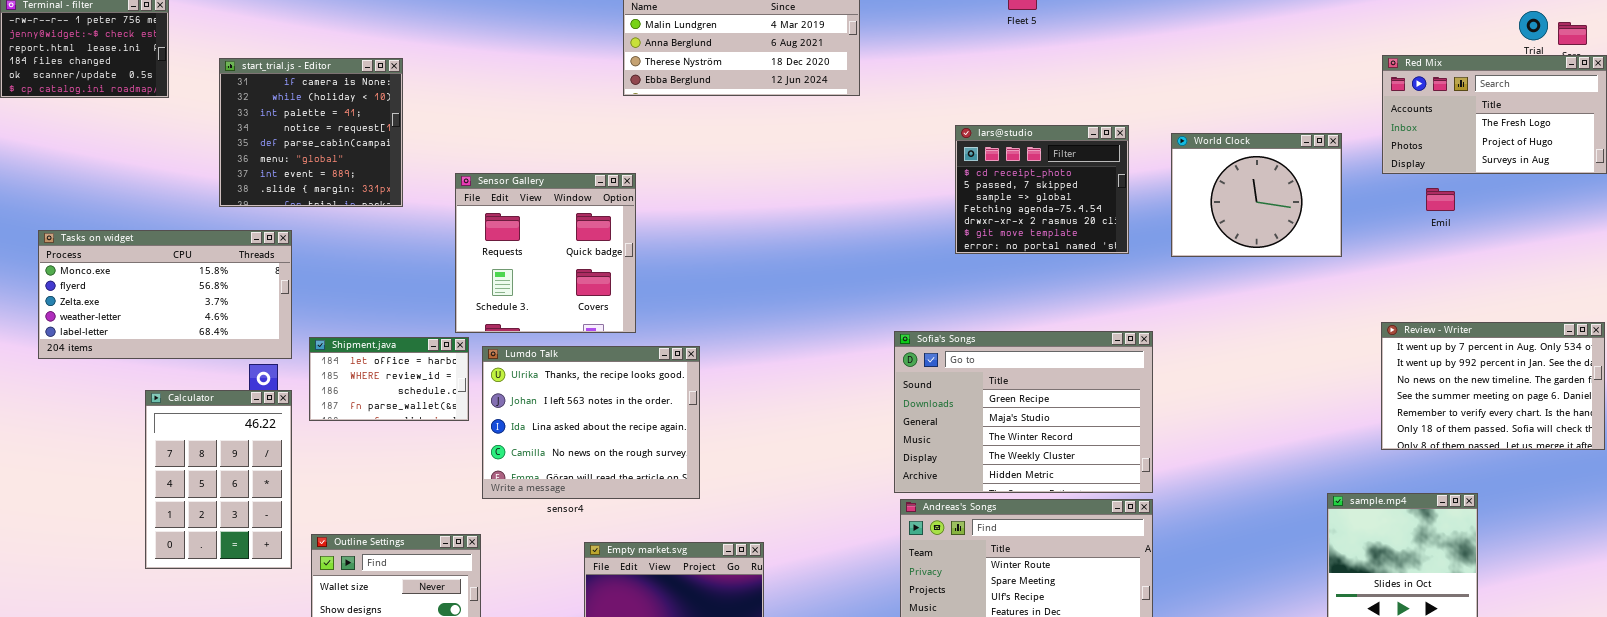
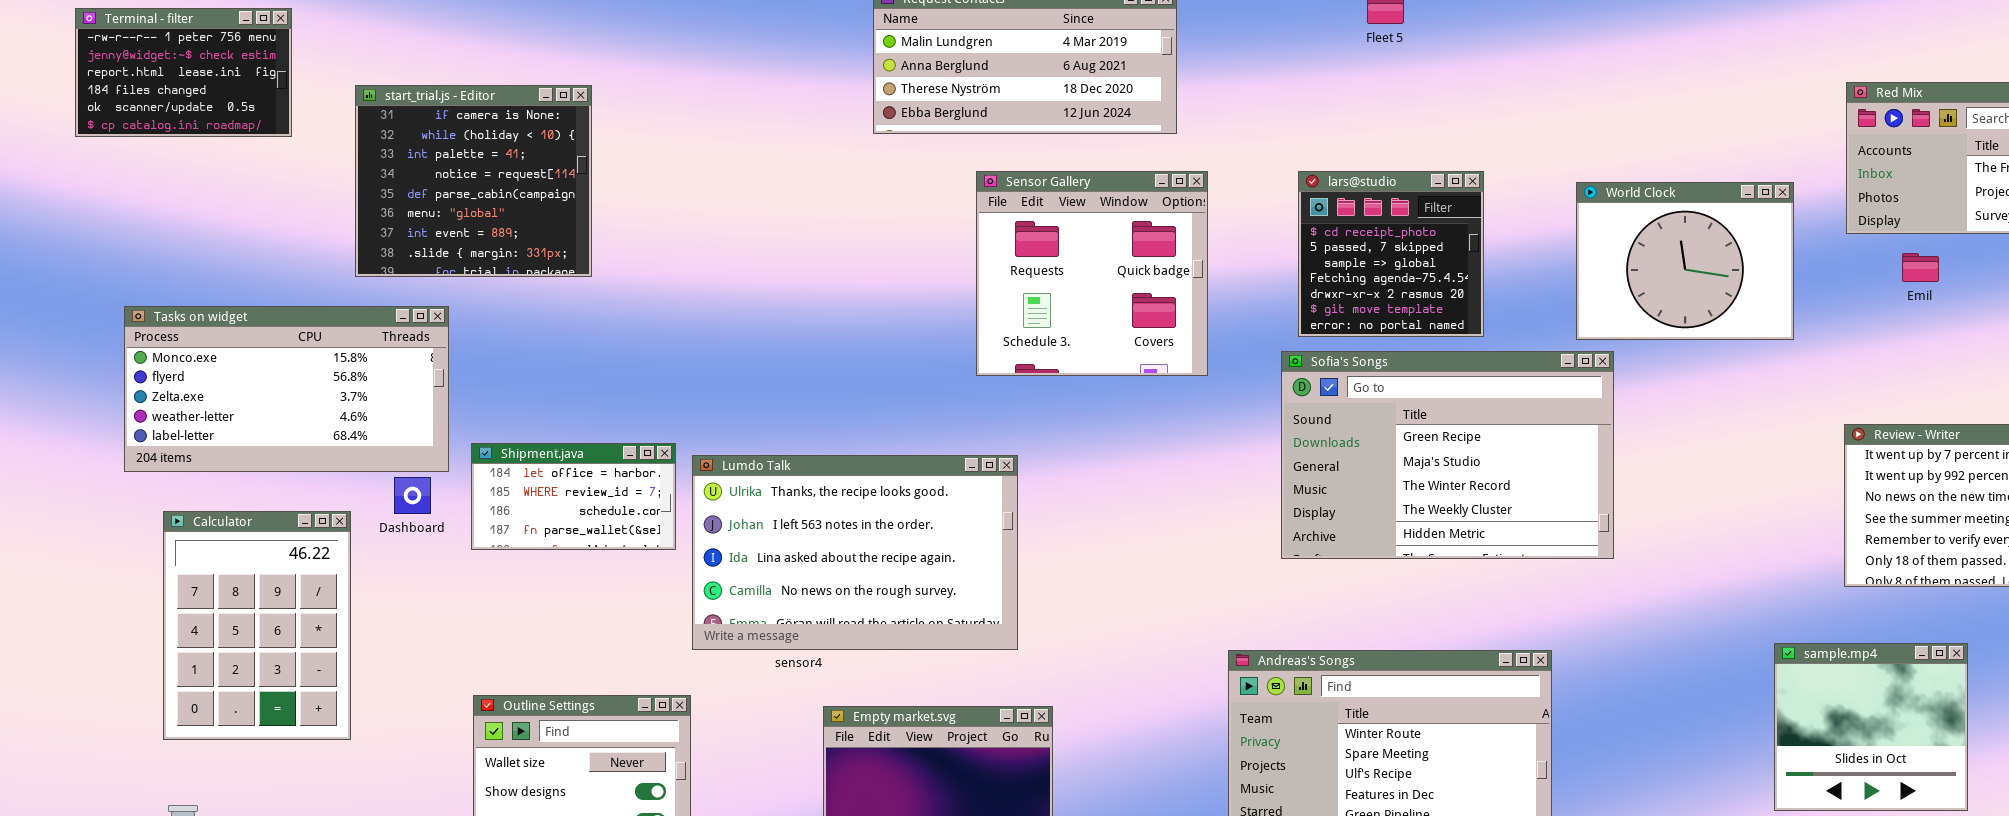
lars@studio: [955,125,1129,254] -> [1298,171,1484,337], resized
Sensor Gallery: [455,173,636,333] -> [976,171,1208,376], moved
Sofia's Songs: [894,331,1153,493] -> [1281,351,1614,559], moved
Lumdo Talk: [482,346,700,499] -> [692,455,1018,650], resized
Calculator: [145,390,292,569] -> [163,511,351,740], moved

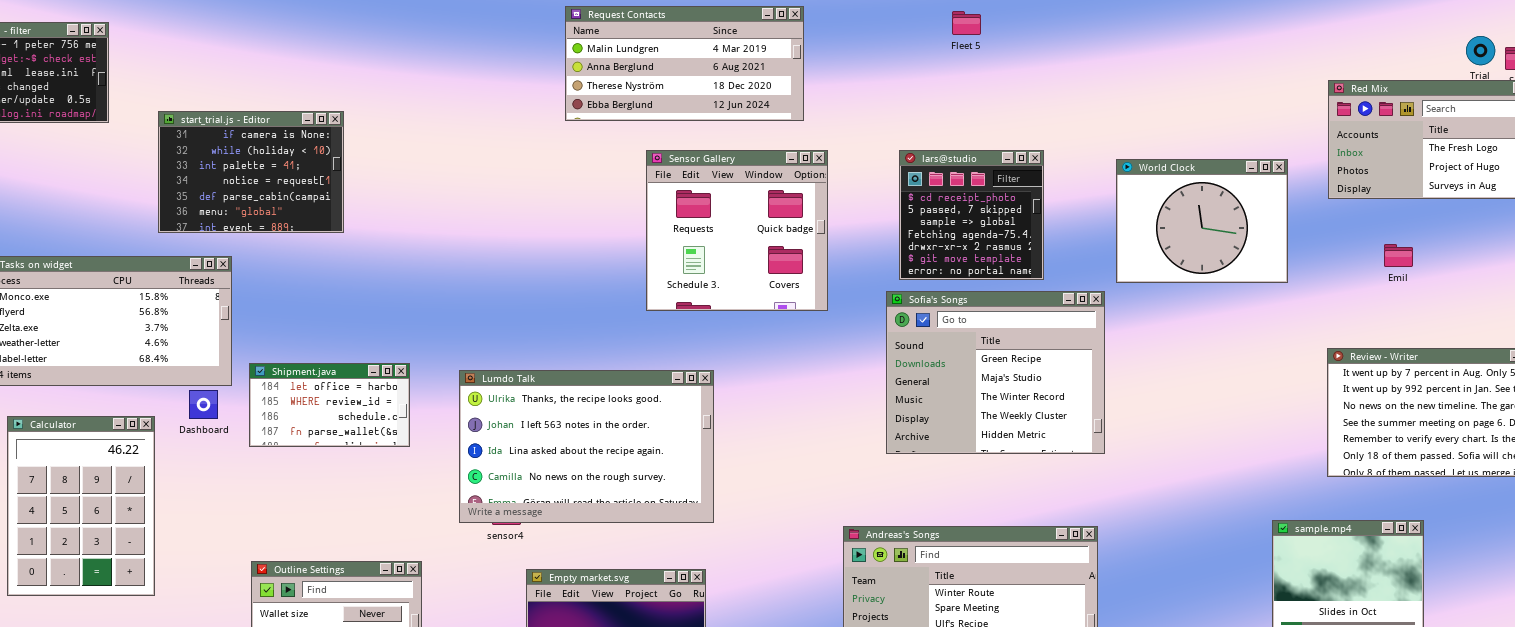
start_trial.js - Editor: [355,85,592,277] -> [158,111,344,233], resized
Emil: [1902,253,1939,282] -> [1384,244,1413,267], moved
Sofia's Songs: [1281,351,1614,559] -> [886,291,1105,454], resized
Lumdo Talk: [692,455,1018,650] -> [459,370,714,523], moved

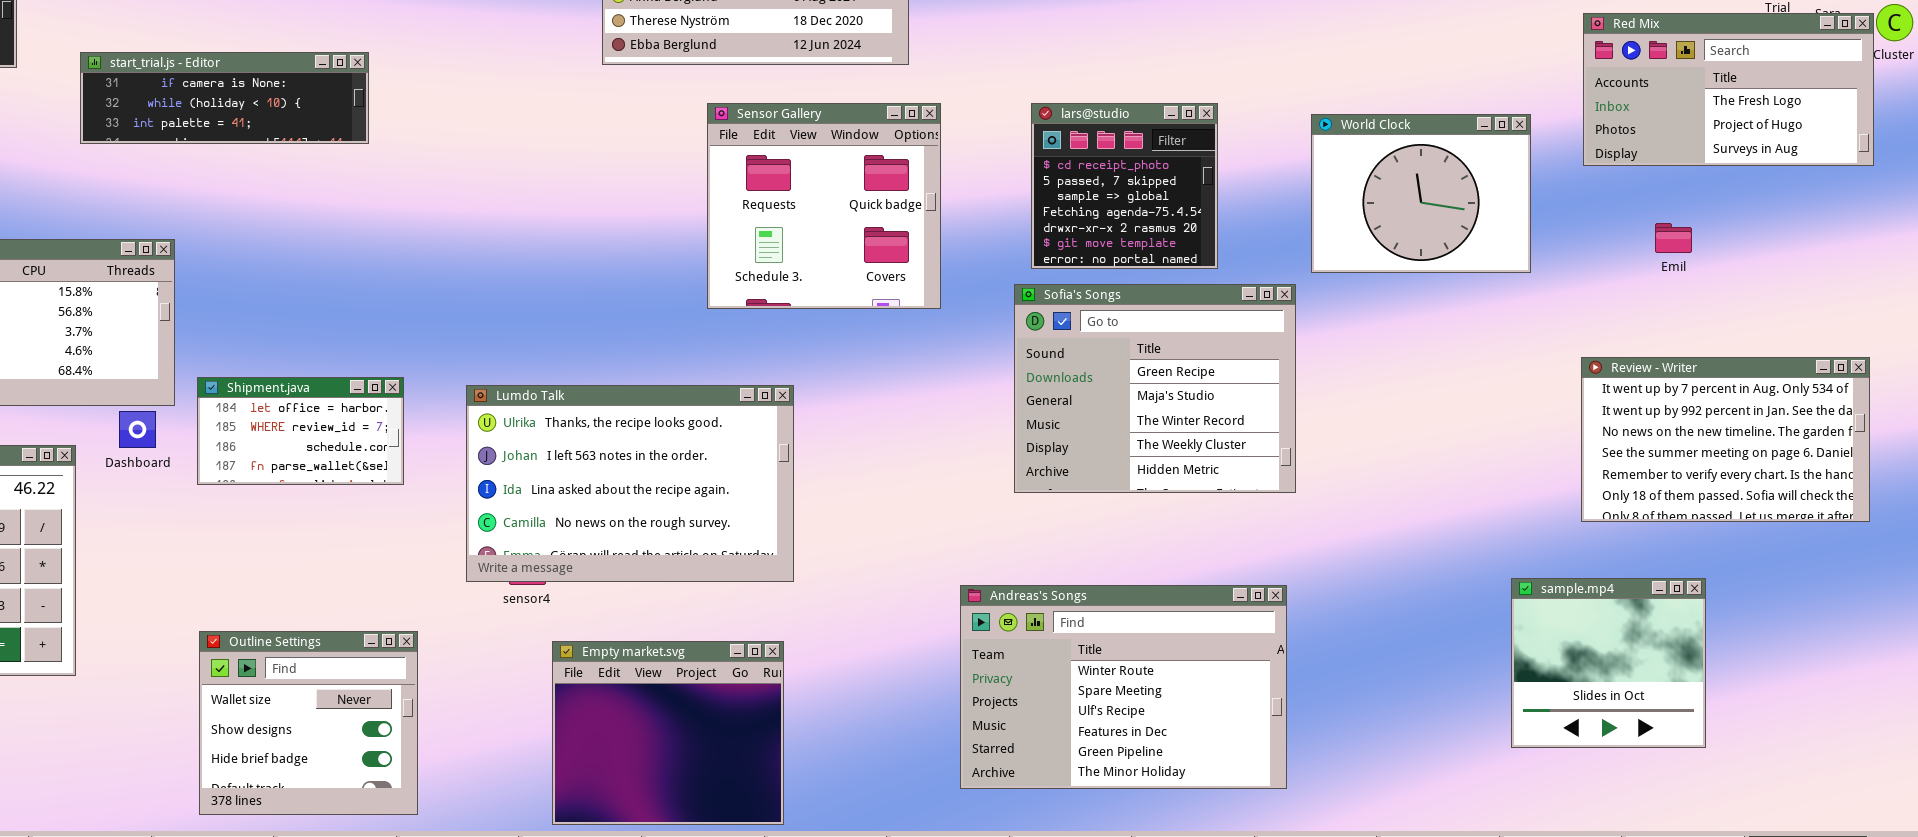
start_trial.js - Editor: [158,111,344,233] -> [80,52,369,144], resized

